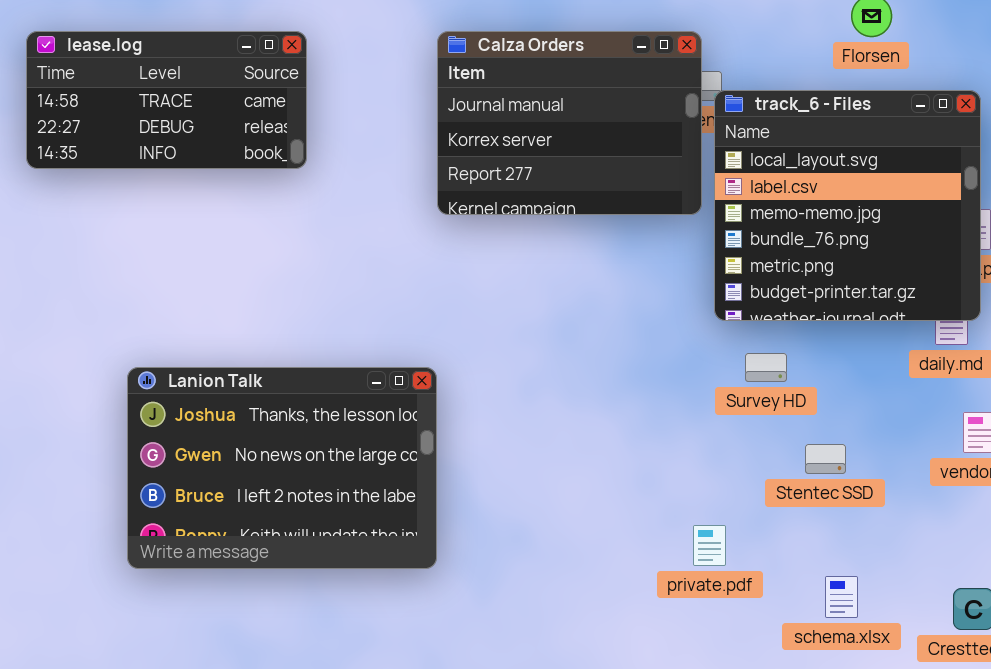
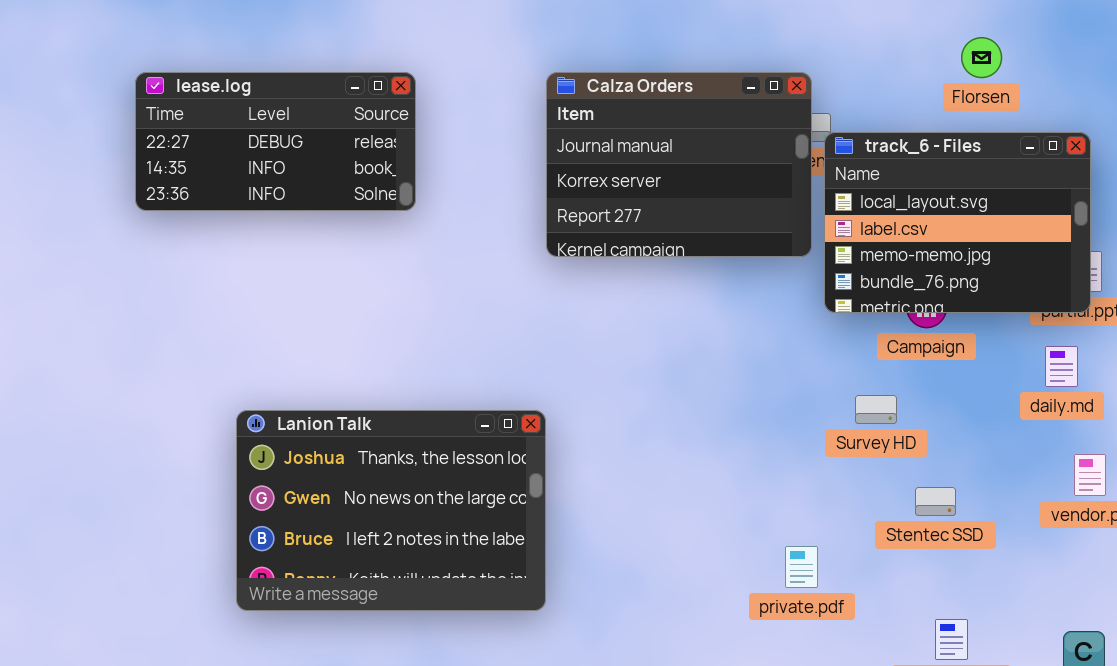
lease.log: [26,31,307,169] -> [135,72,416,211], scrolled down 1 row
track_6 - Files: [714,90,981,321] -> [824,132,1091,313], resized
private.pdf: [693,525,726,566] -> [785,546,818,588], moved

